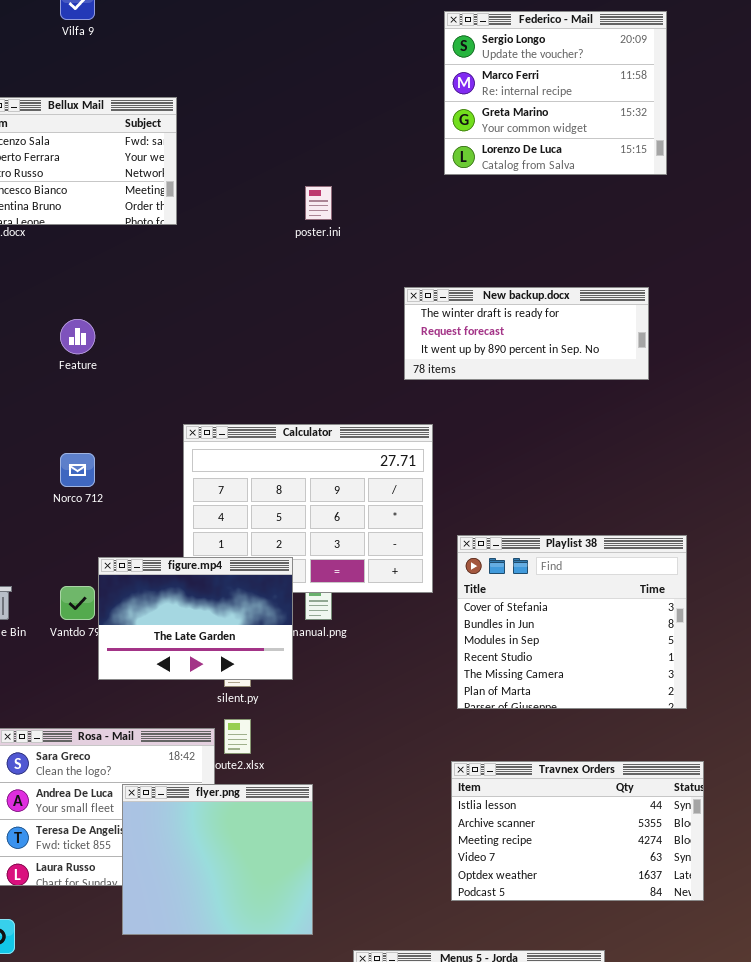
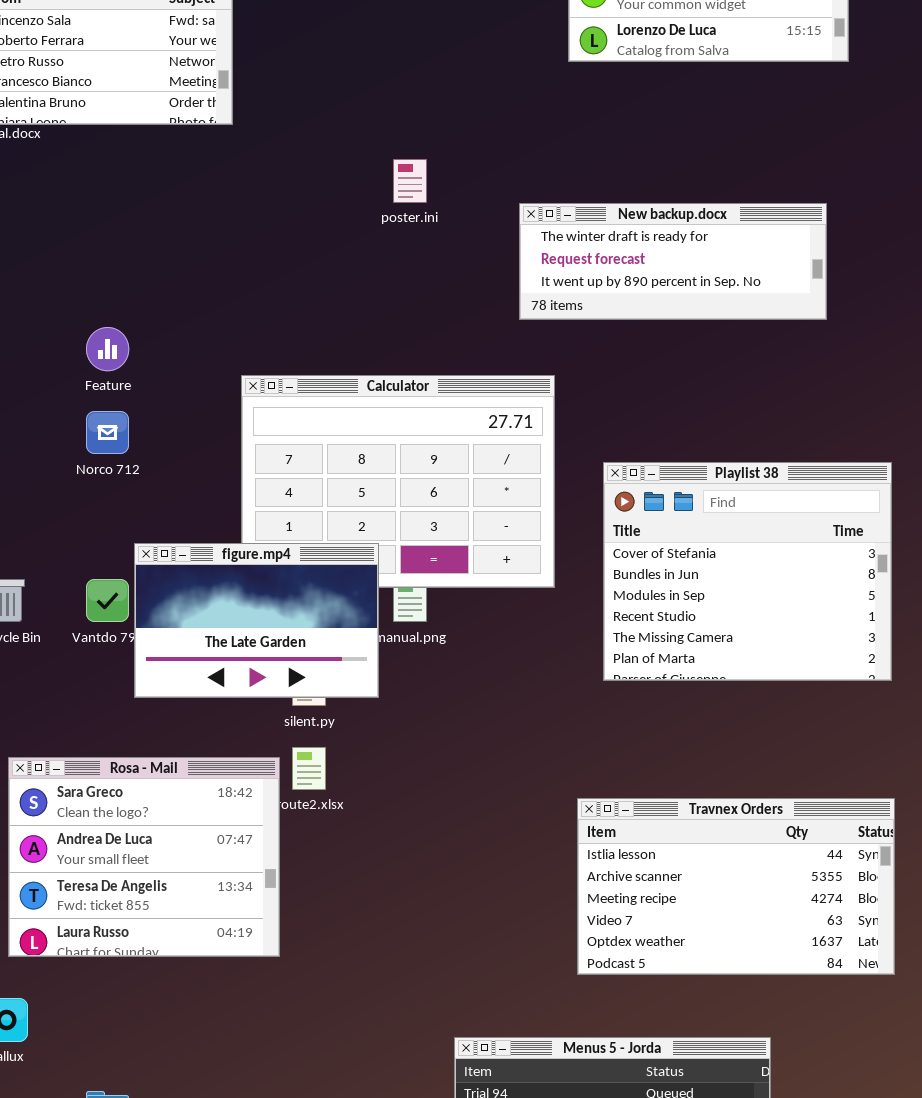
poster.ini: [305,186,332,220] -> [393,159,427,203], moved
Feature: [60,319,95,354] -> [86,327,129,371], moved
Playlist 38: [457,535,687,709] -> [603,462,892,681], moved
flyer.png: [122,784,313,935] -> none, closed

